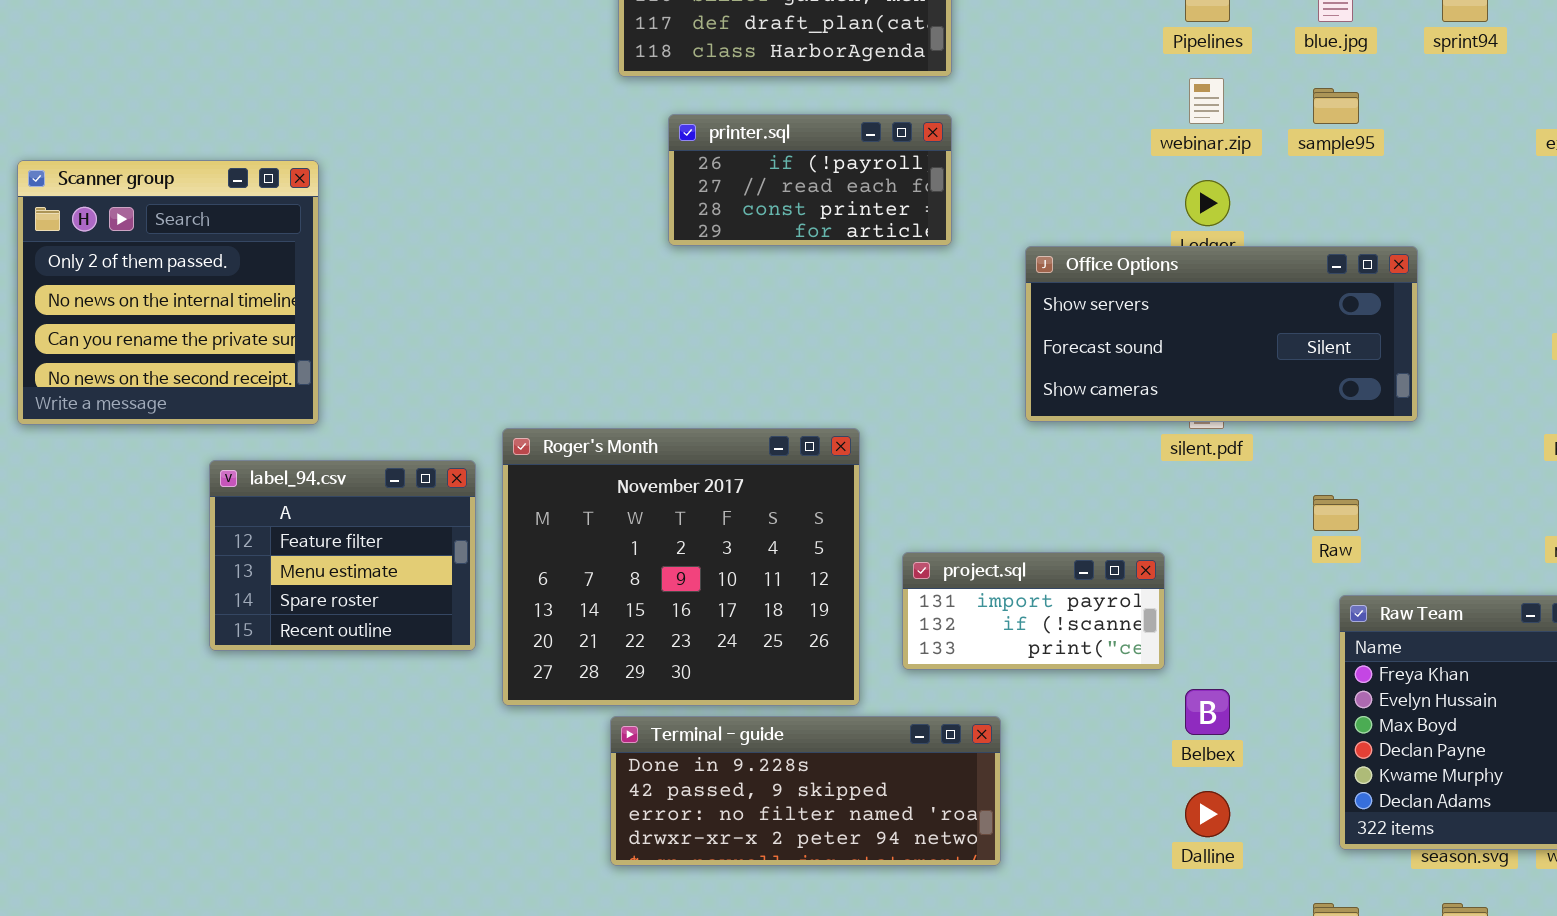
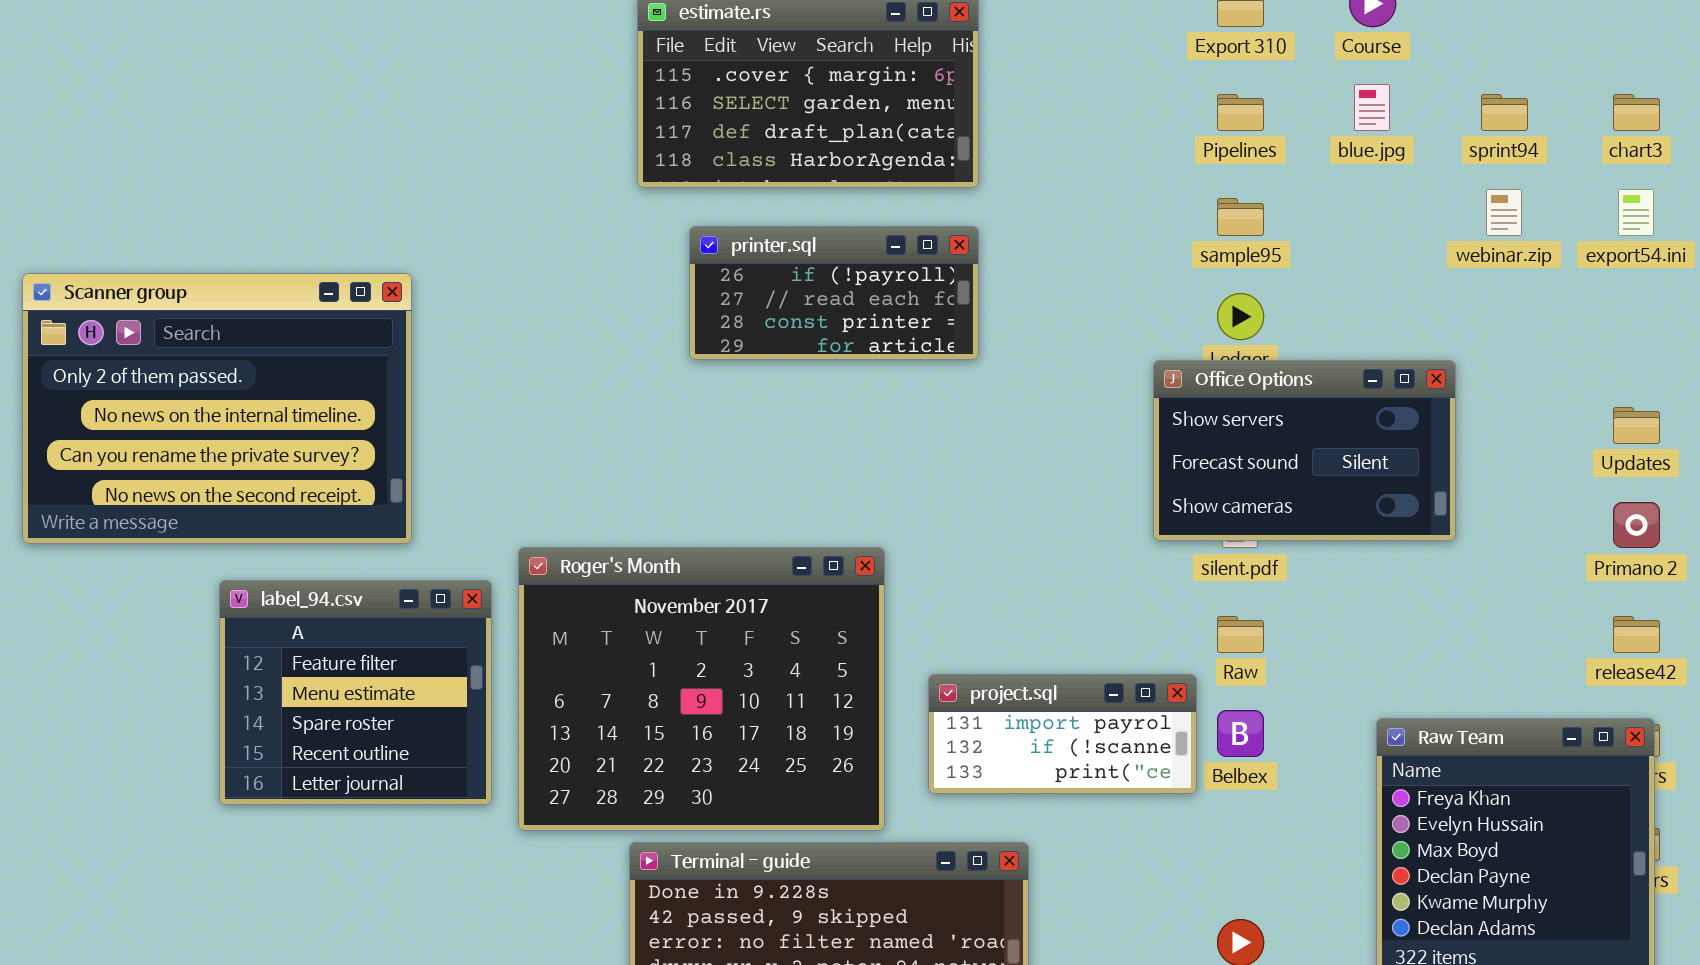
webinar.zip: [1189,78,1224,124] -> [1486,189,1522,236], moved
sample95: [1313,88,1359,124] -> [1217,198,1264,236], moved
Scanner group: [17,160,319,425] -> [22,273,412,544], resized
Office Options: [1025,246,1418,422] -> [1153,360,1456,541], resized
label_94.csv: [209,460,476,651] -> [219,580,492,805], resized
Raw: [1313,495,1359,531] -> [1217,616,1264,653], moved
Belbex: [1185,689,1230,735] -> [1217,710,1264,757], moved

